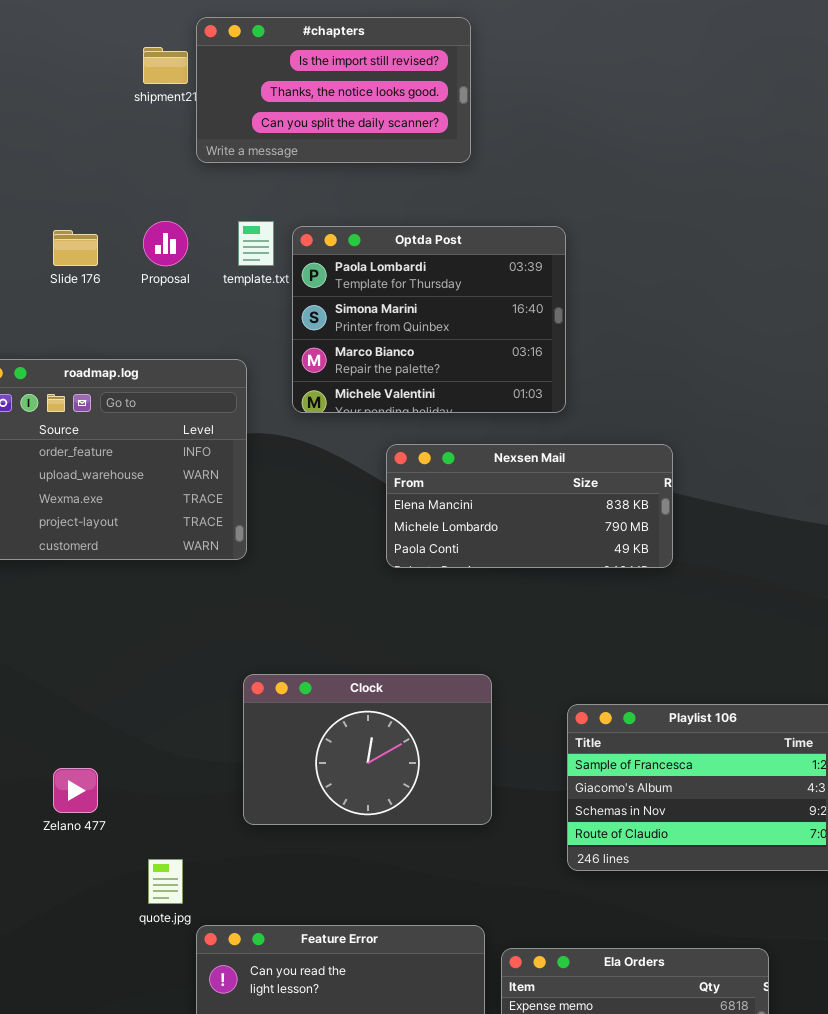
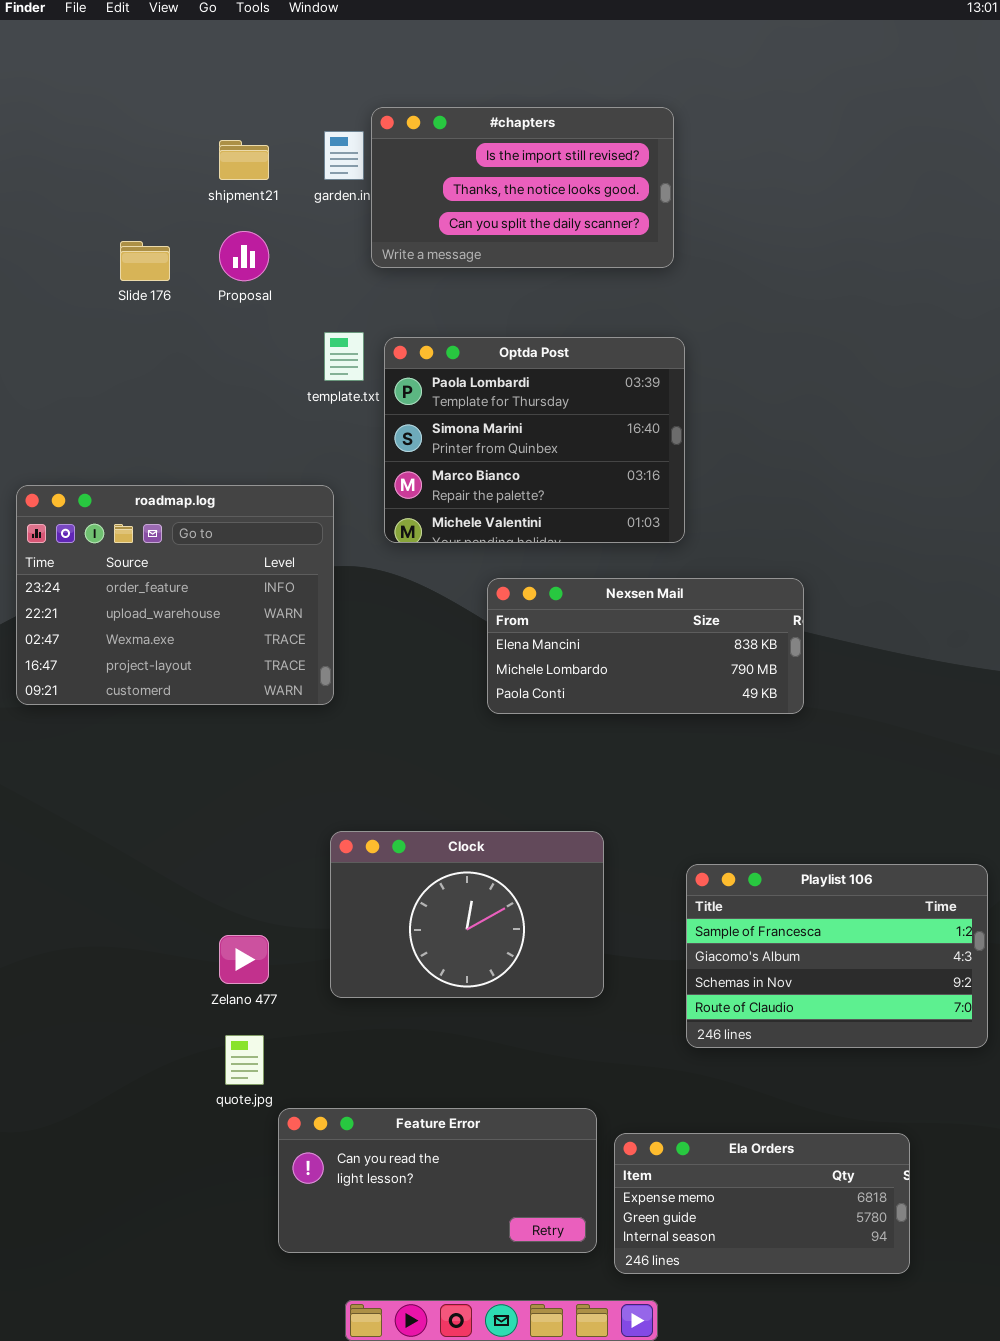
#chapters: [196,17,471,163] -> [371,107,674,268], moved
Proposal: [143,221,188,266] -> [219,231,269,281], moved
Slide 176: [53,230,98,266] -> [120,241,170,281], moved
Zelano 477: [53,768,98,813] -> [219,935,269,984], moved

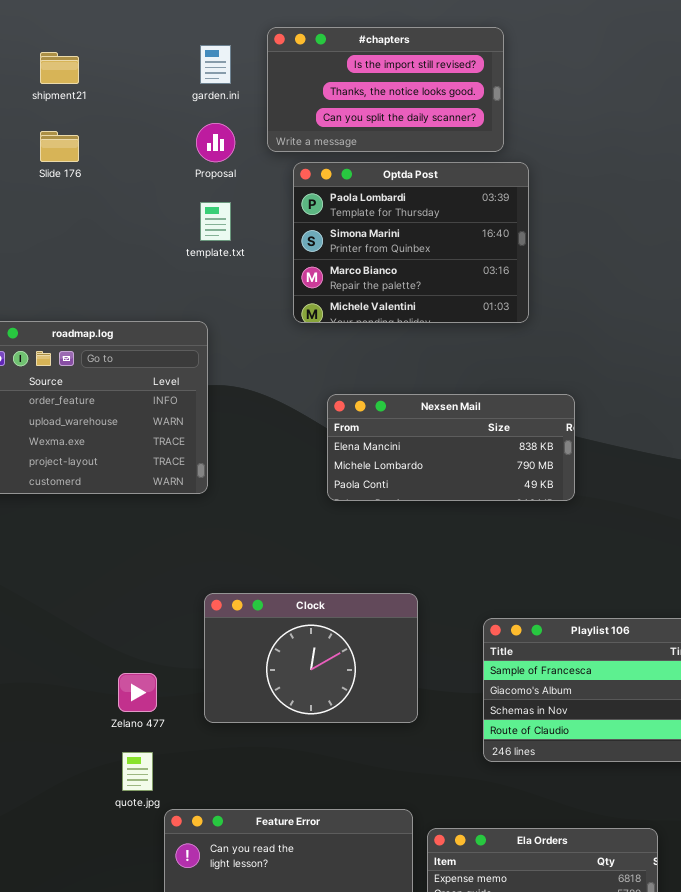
#chapters: [371,107,674,268] -> [267,27,504,152], moved
shipment21: [219,140,269,180] -> [40,52,79,84], moved
Proposal: [219,231,269,281] -> [196,123,235,162], moved
Optda Post: [384,337,685,543] -> [293,162,529,323], moved

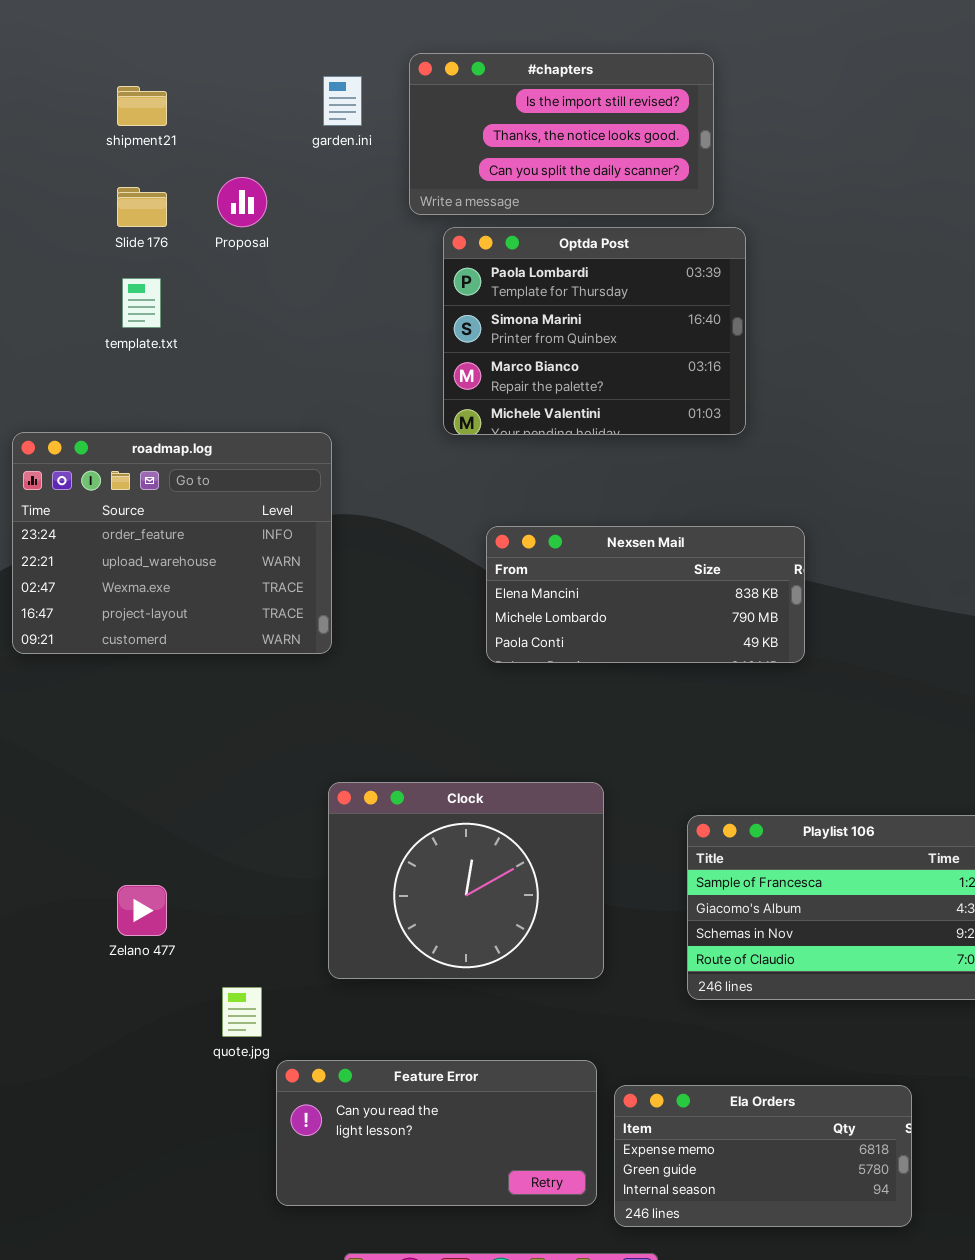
Proposal: [196,123,235,162] -> [217,177,267,227], moved
template.txt: [200,202,231,241] -> [122,278,161,328], moved
Clock: [204,593,418,723] -> [328,782,604,979], resized
Zelano 477: [118,673,157,712] -> [117,885,167,936], moved

